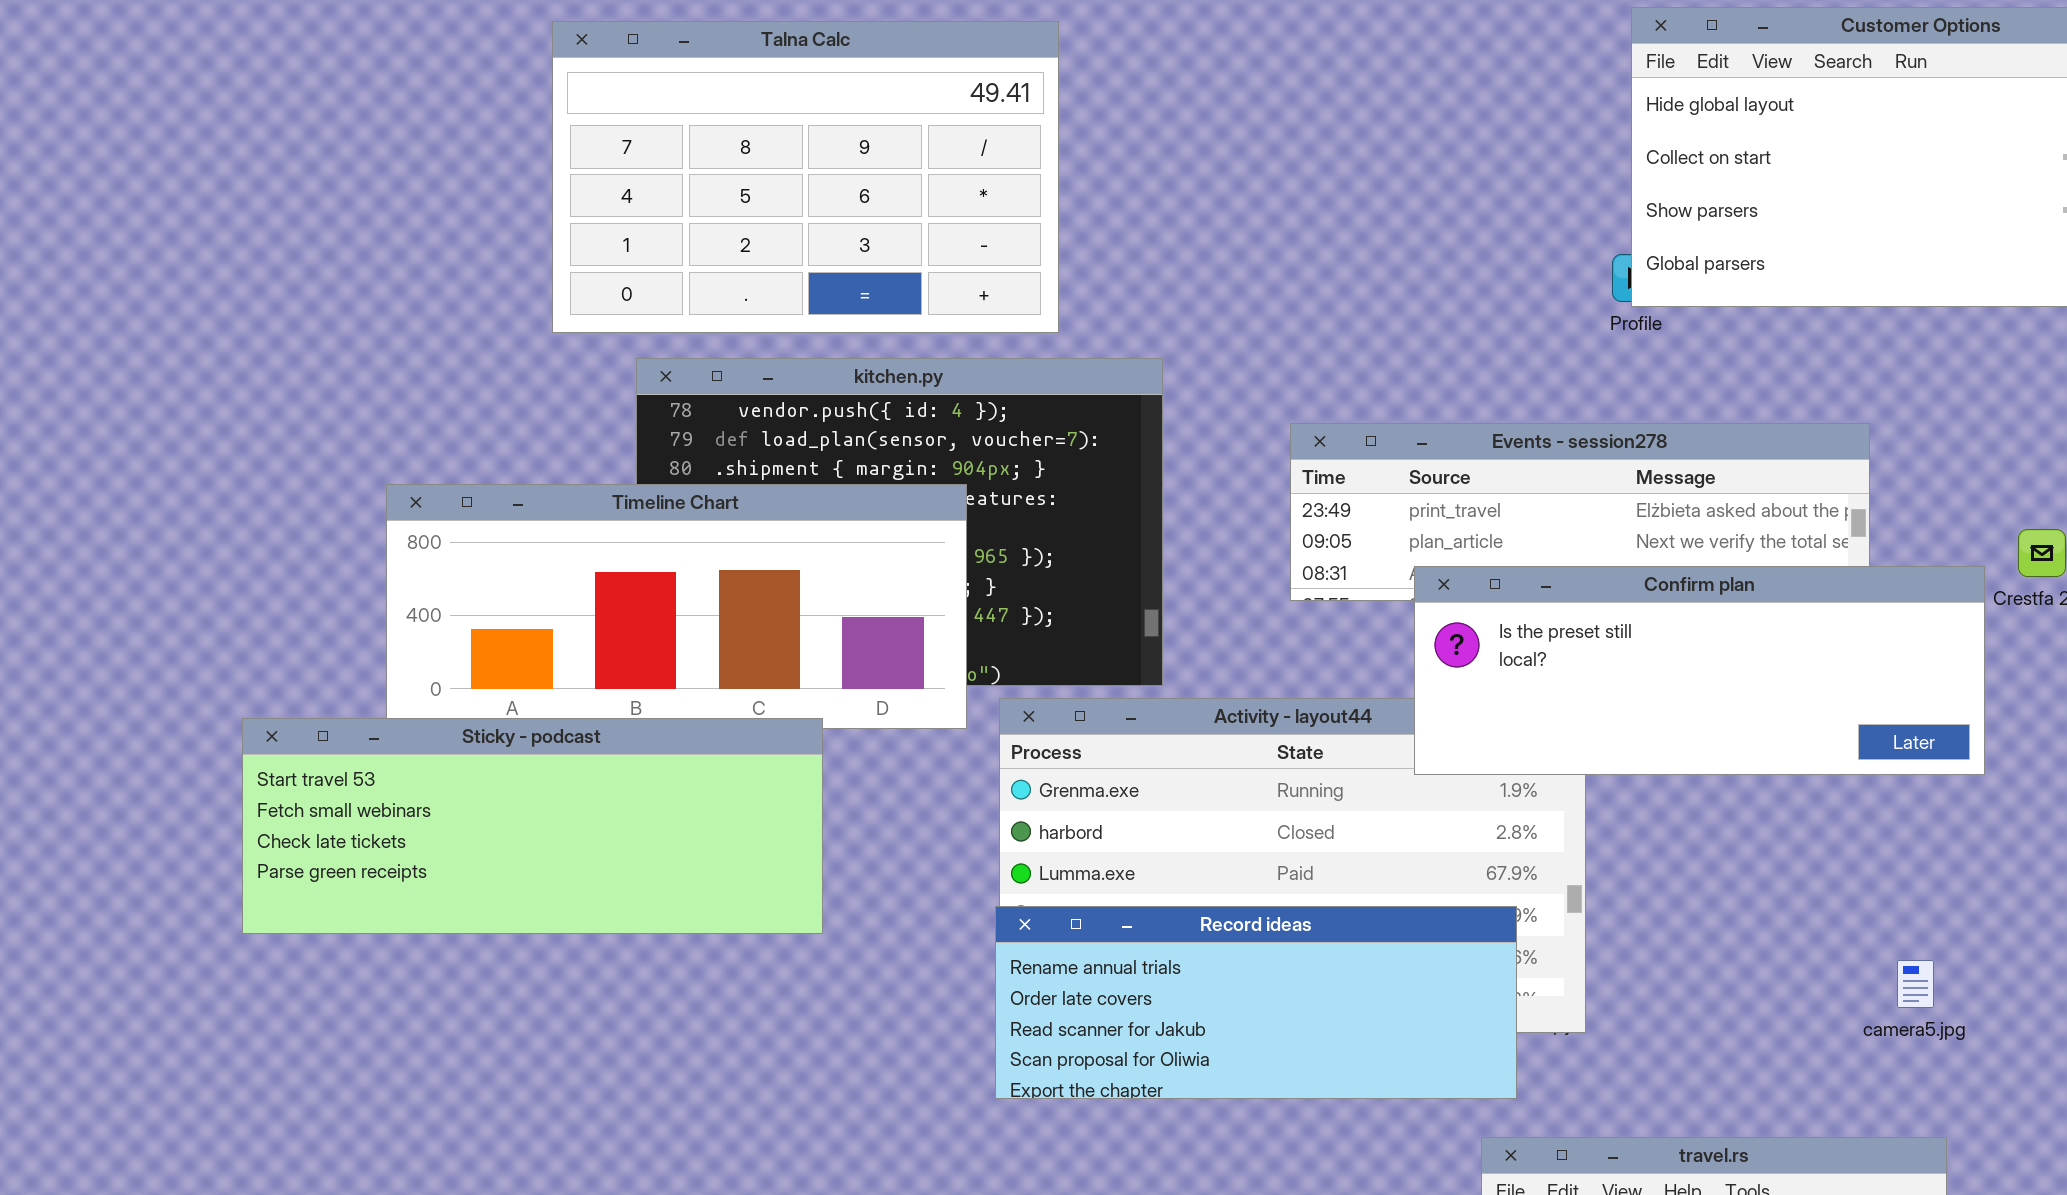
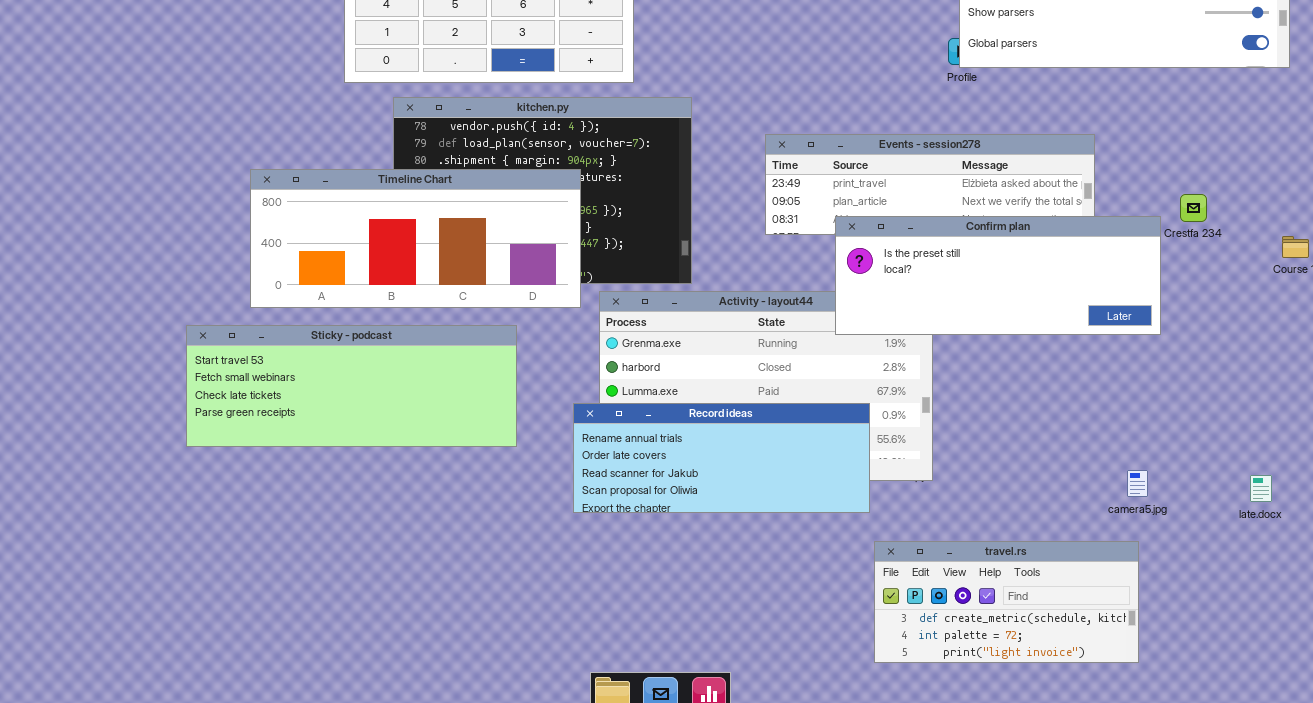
Sticky - podcast: [242,718,823,934] -> [186,325,517,447], moved
Record ideas: [995,906,1517,1099] -> [573,403,870,513], moved
camera5.jpg: [1897,960,1934,1008] -> [1127,470,1148,497], moved

